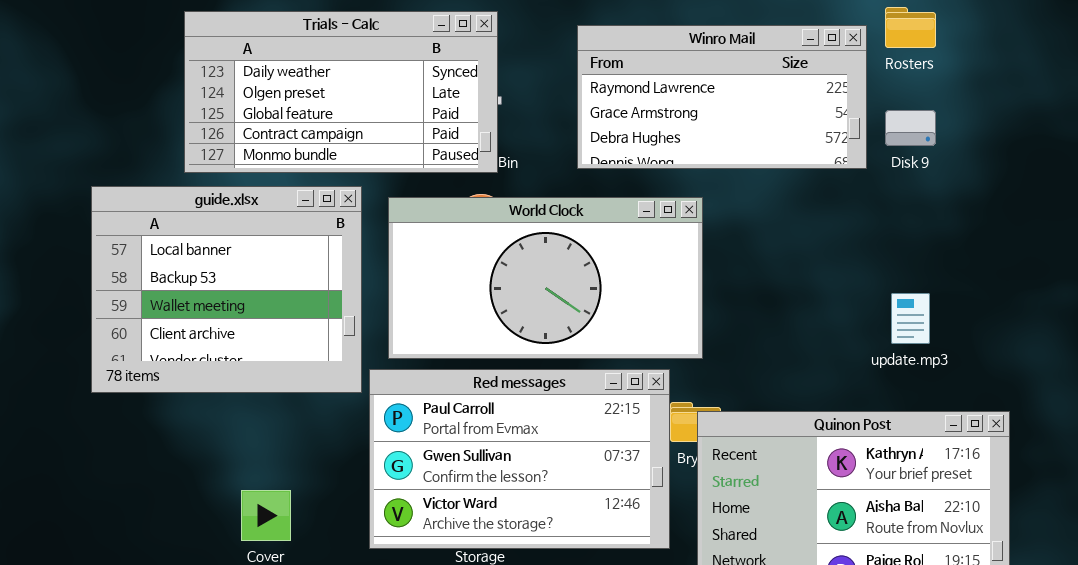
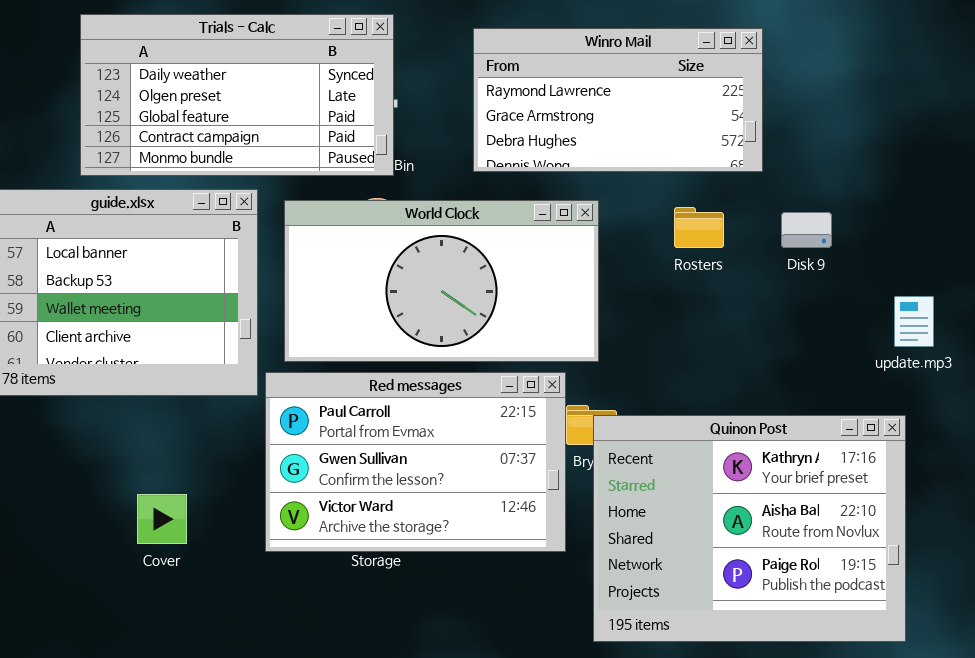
Rosters: [885,7,936,48] -> [674,207,724,248], moved
Disk 9: [885,110,936,146] -> [781,212,832,248], moved
update.mp3: [891,293,930,344] -> [894,296,934,347], moved

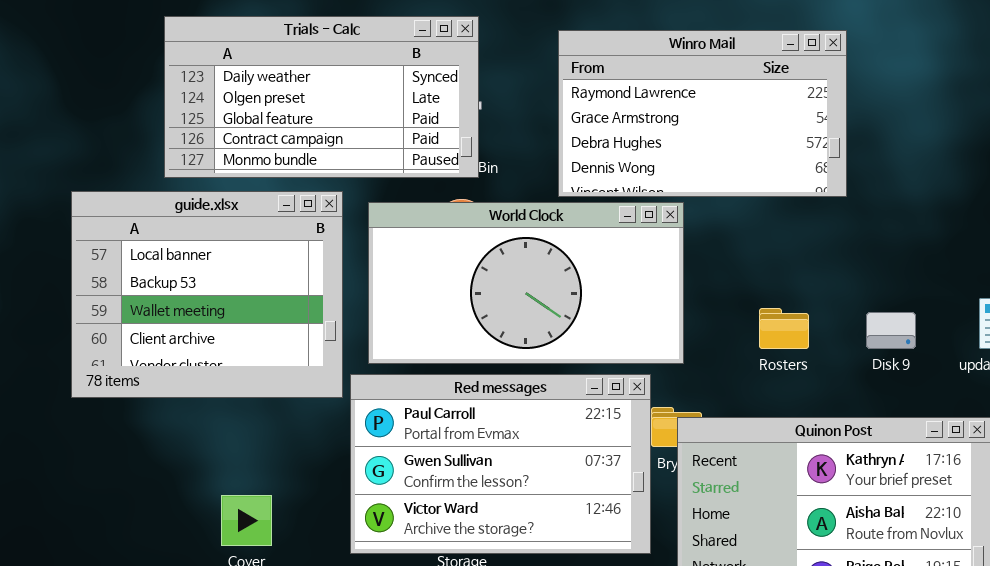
Winro Mail: [473,28,763,172] -> [558,30,847,197], resized
Rosters: [674,207,724,248] -> [759,308,809,349], moved
Disk 9: [781,212,832,248] -> [866,312,916,349], moved

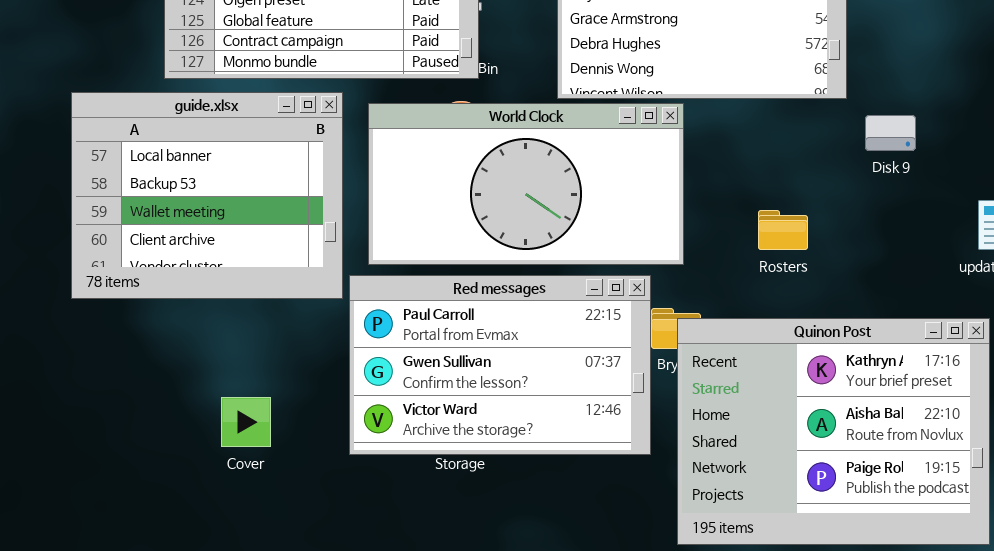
Disk 9: [866,312,916,349] -> [865,115,916,151], moved

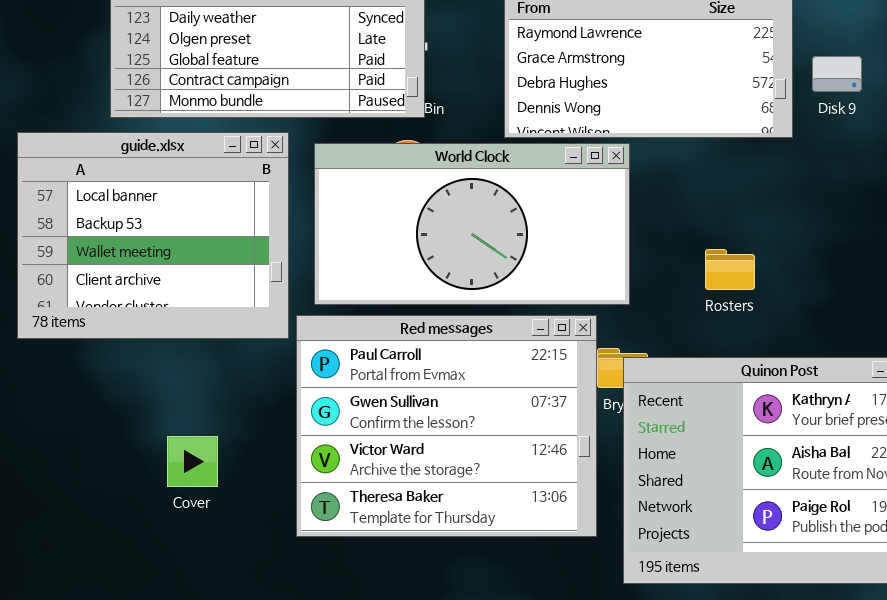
Disk 9: [865,115,916,151] -> [812,56,862,92], moved
Red messages: [349,275,651,455] -> [296,315,597,537], resized

